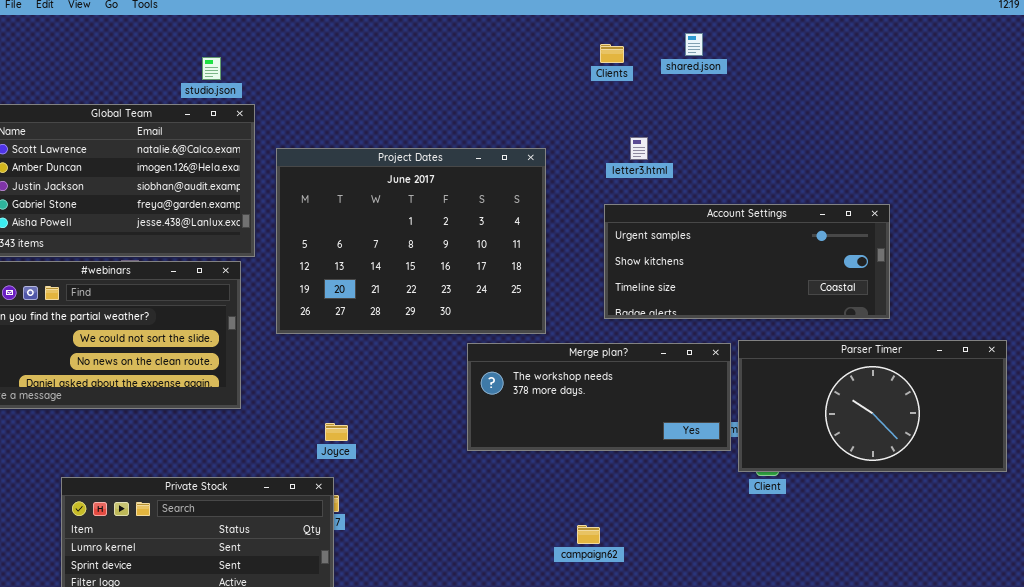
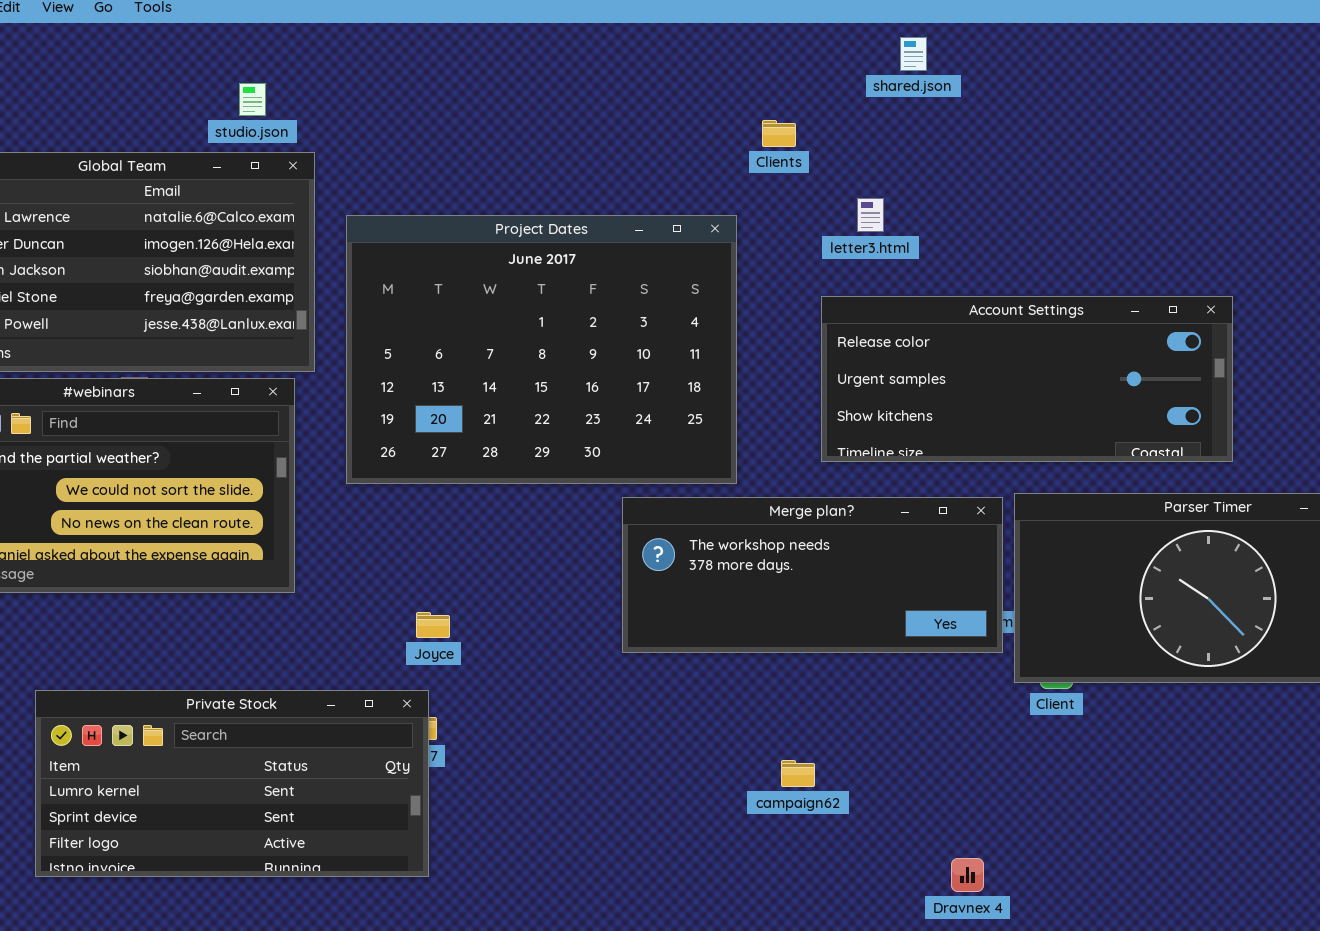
shared.json: [685,33,703,56] -> [900,37,927,71], moved
Clients: [600,44,624,63] -> [762,120,796,147], moved
Account Settings: [604,204,890,319] -> [821,296,1233,462], scrolled up 1 row

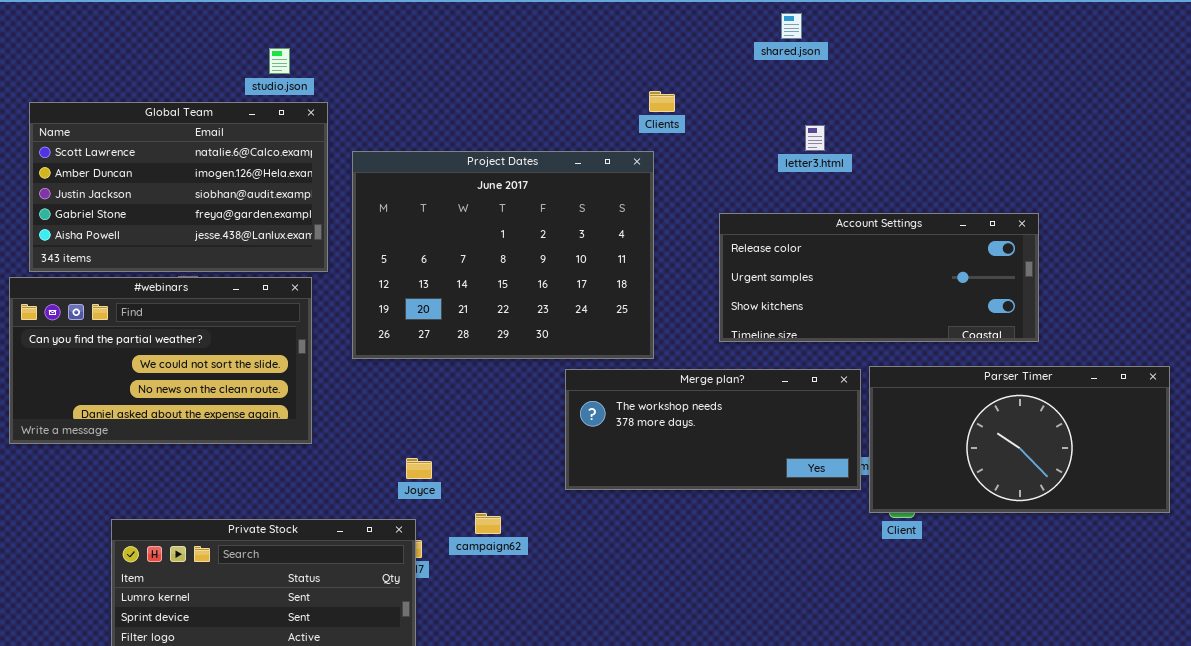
Clients: [762,120,796,147] -> [649,91,675,112], moved
letter3.html: [857,198,884,232] -> [805,125,825,151], moved
campaign62: [781,760,815,787] -> [475,513,501,534], moved

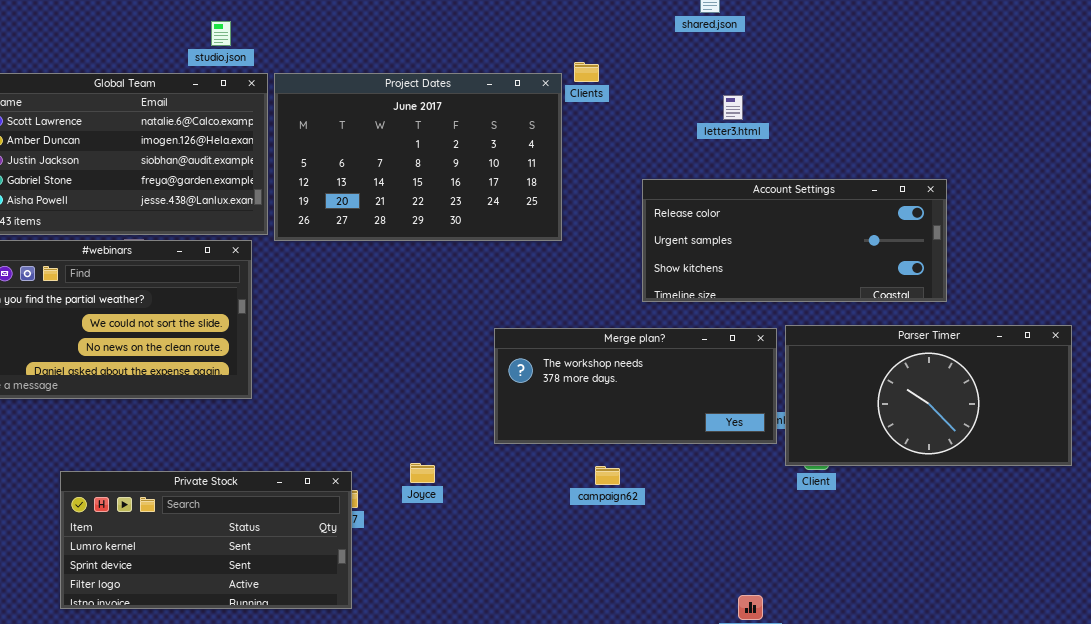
Project Dates: [352,151,654,359] -> [274,73,562,241], moved, resized
Joyce: [406,458,432,479] -> [410,463,435,483], moved
campaign62: [475,513,501,534] -> [595,466,620,485], moved

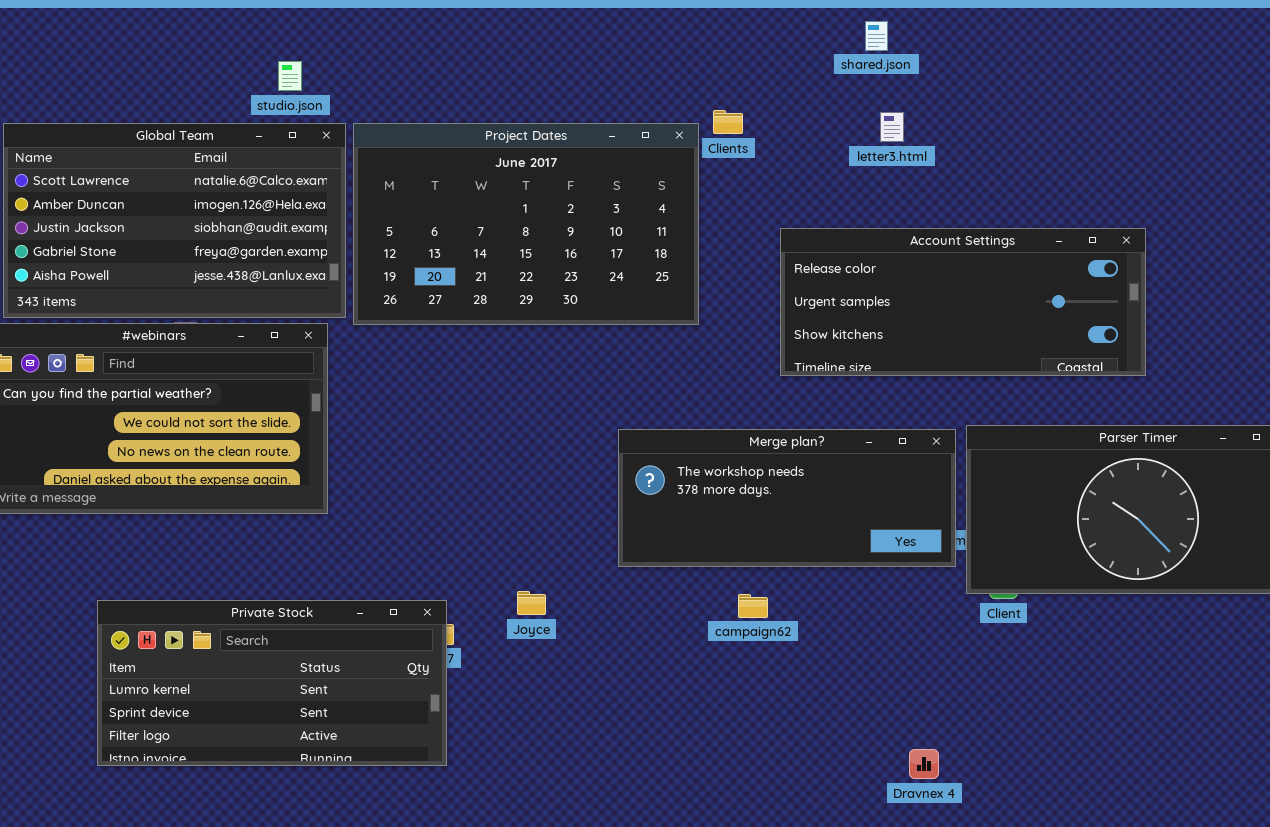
letter3.html: [723,95,743,120] -> [880,112,904,142], moved
Account Settings: [642,179,947,302] -> [780,228,1146,376], moved

